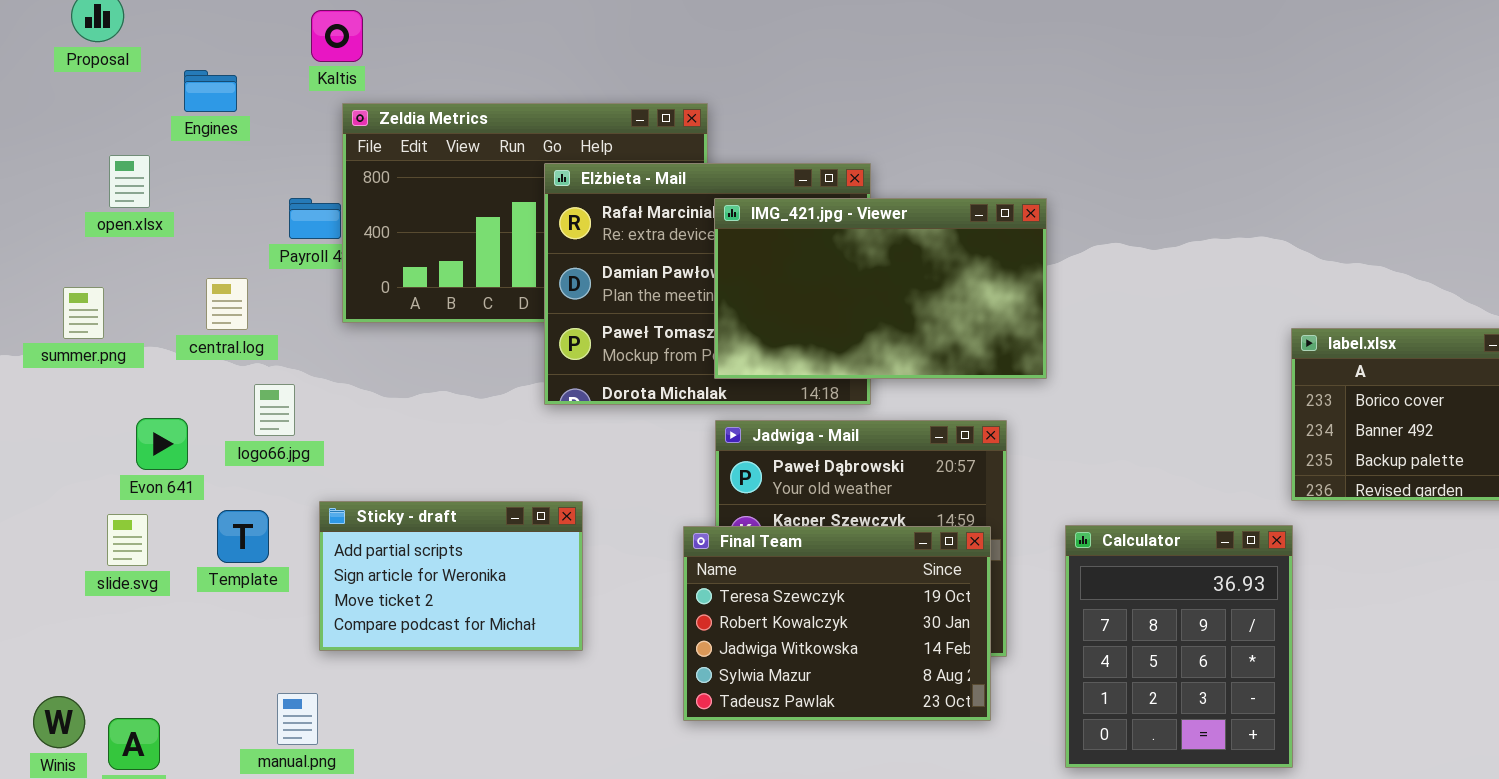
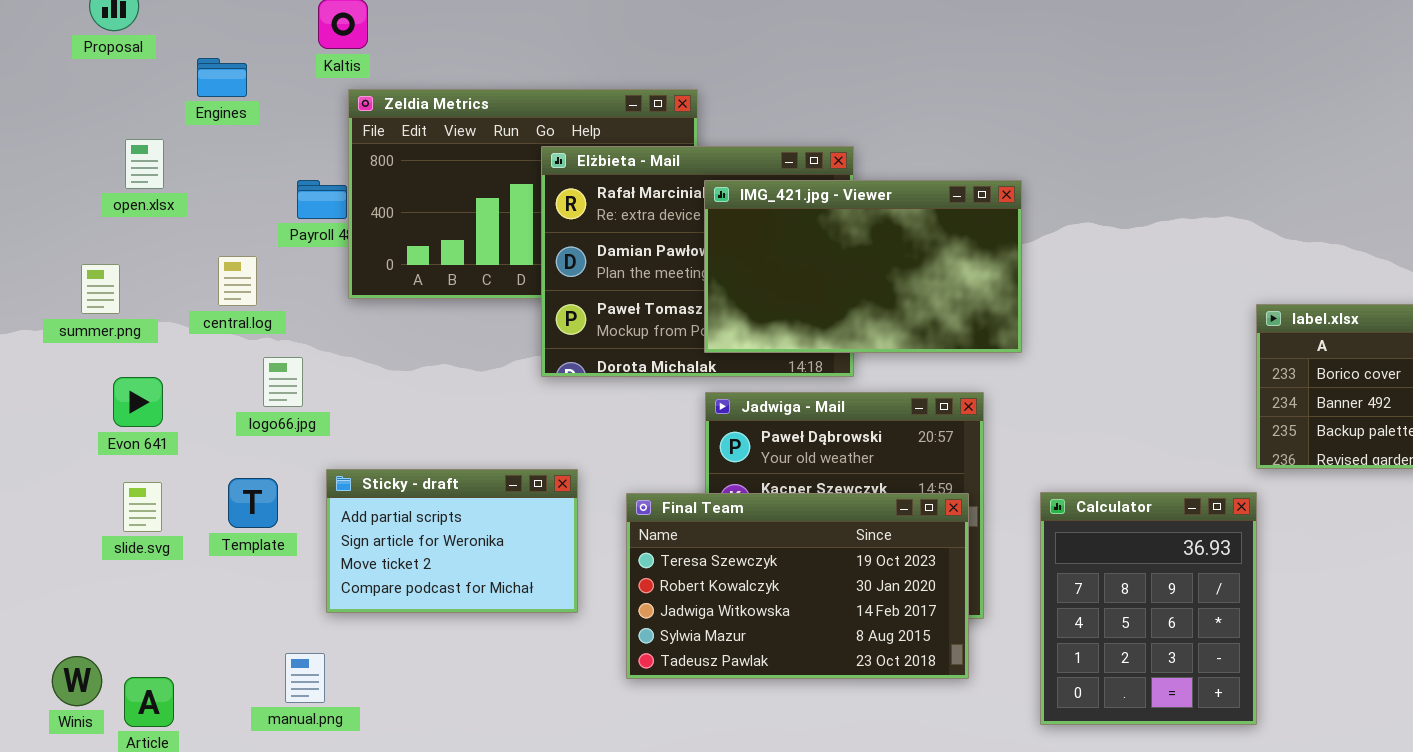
Evon 641: [136,418,188,470] -> [113,377,163,427], moved
Final Team: [683,526,991,721] -> [626,493,969,679], resized

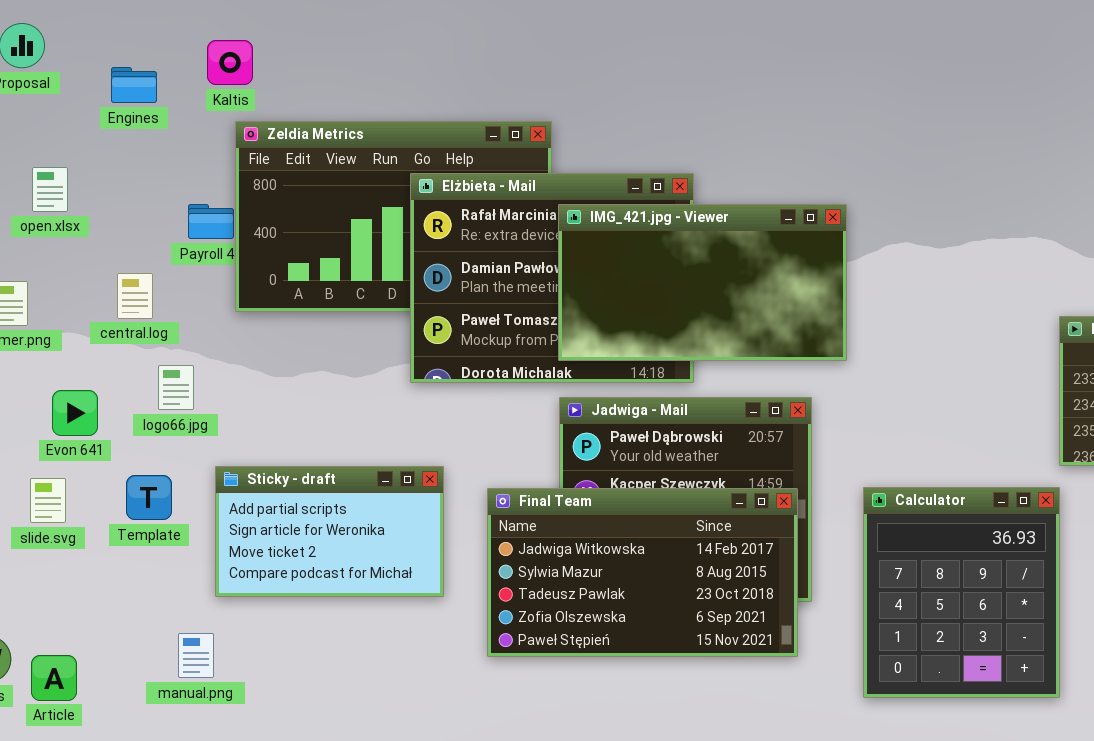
Engines: [197,58,247,97] -> [111,67,157,103], moved
Evon 641: [113,377,163,427] -> [52,390,98,436], moved
Final Team: [626,493,969,679] -> [487,488,798,657], scrolled down 2 rows

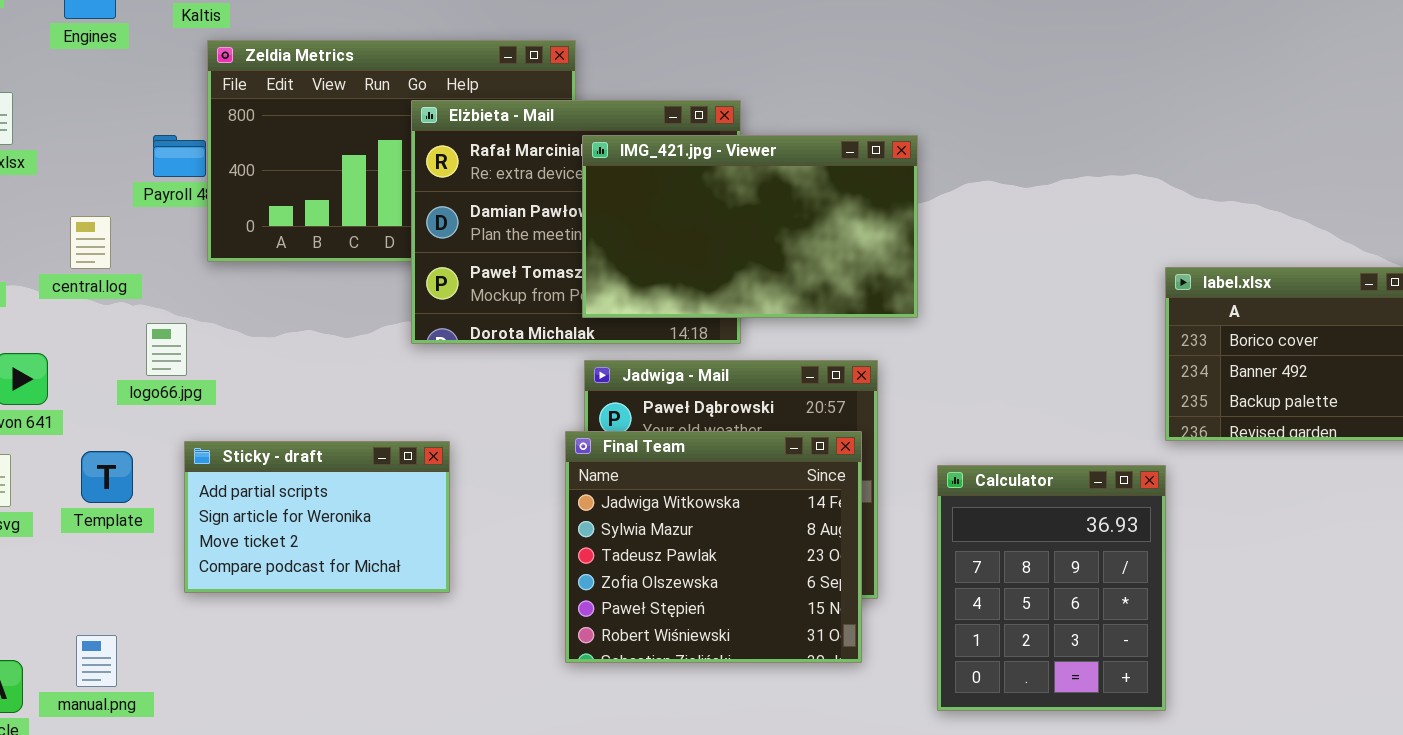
logo66.jpg: [158,365,194,410] -> [146,323,187,376], moved
Final Team: [487,488,798,657] -> [565,431,862,663], resized
manual.png: [178,633,214,678] -> [76,635,117,687], moved

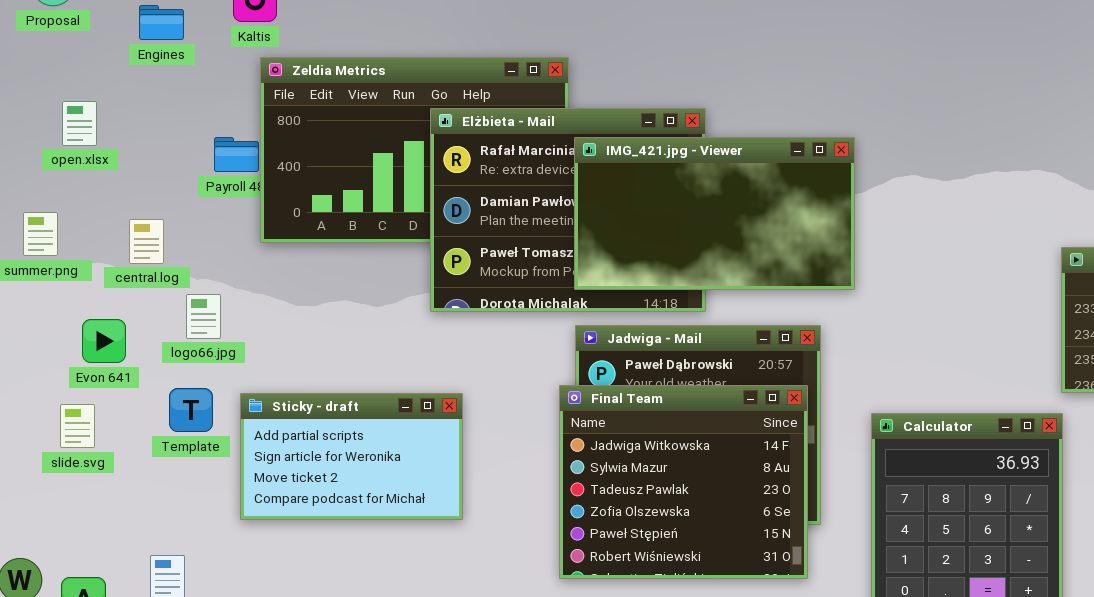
central.log: [70,216,111,269] -> [129,219,164,264], moved
logo66.jpg: [146,323,187,376] -> [186,294,221,339], moved
Template: [81,451,133,503] -> [169,388,213,432], moved

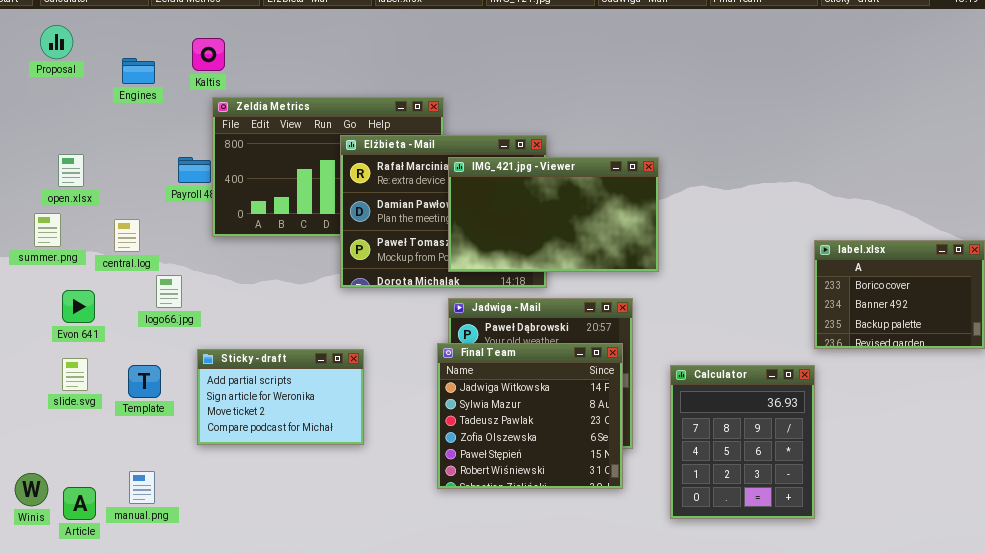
open.xlsx: [62,101,97,146] -> [58,154,84,187], moved
Evon 641: [82,319,126,363] -> [62,290,95,323], moved
Template: [169,388,213,432] -> [128,365,161,398], moved

